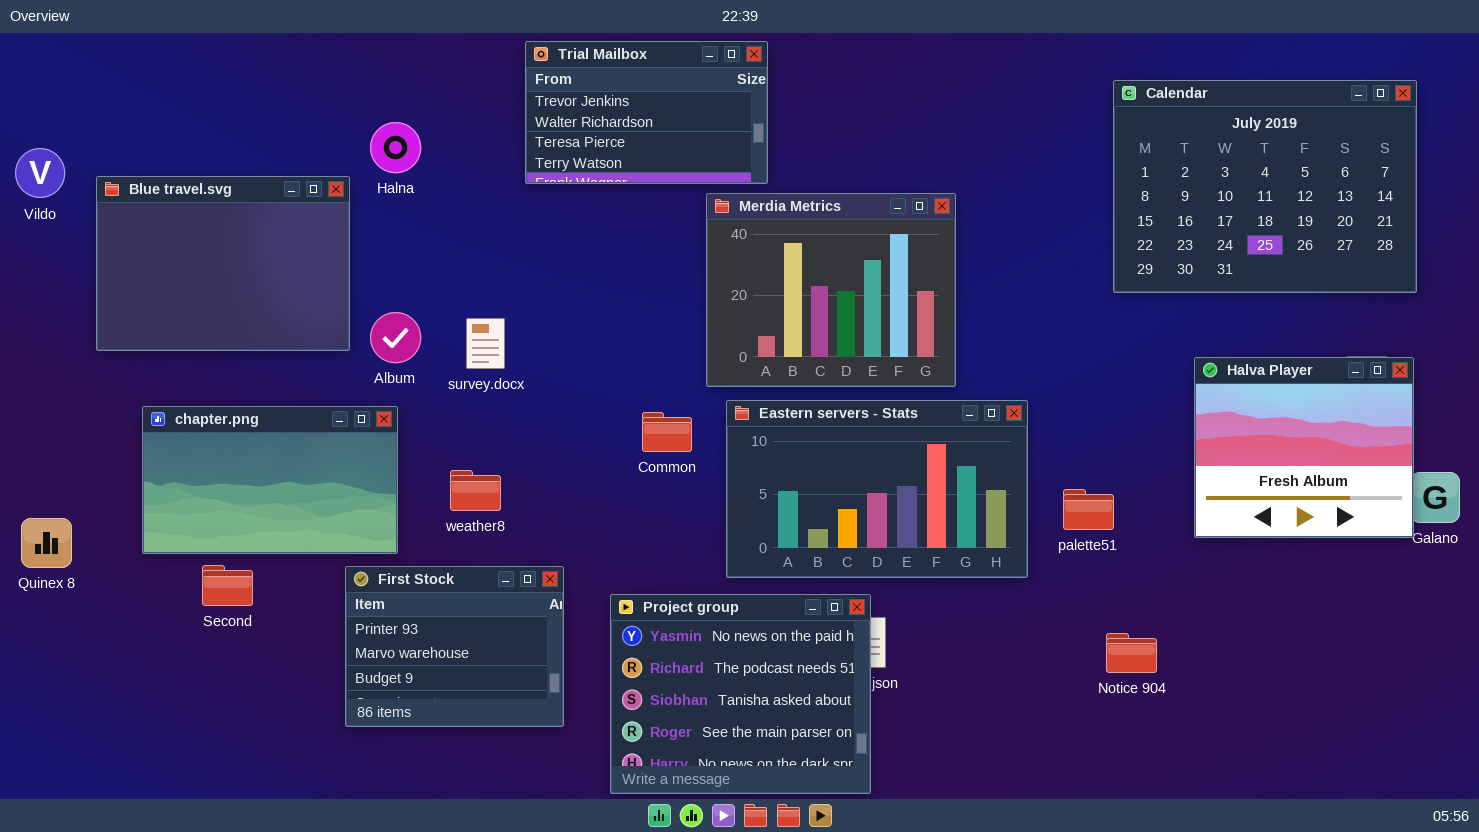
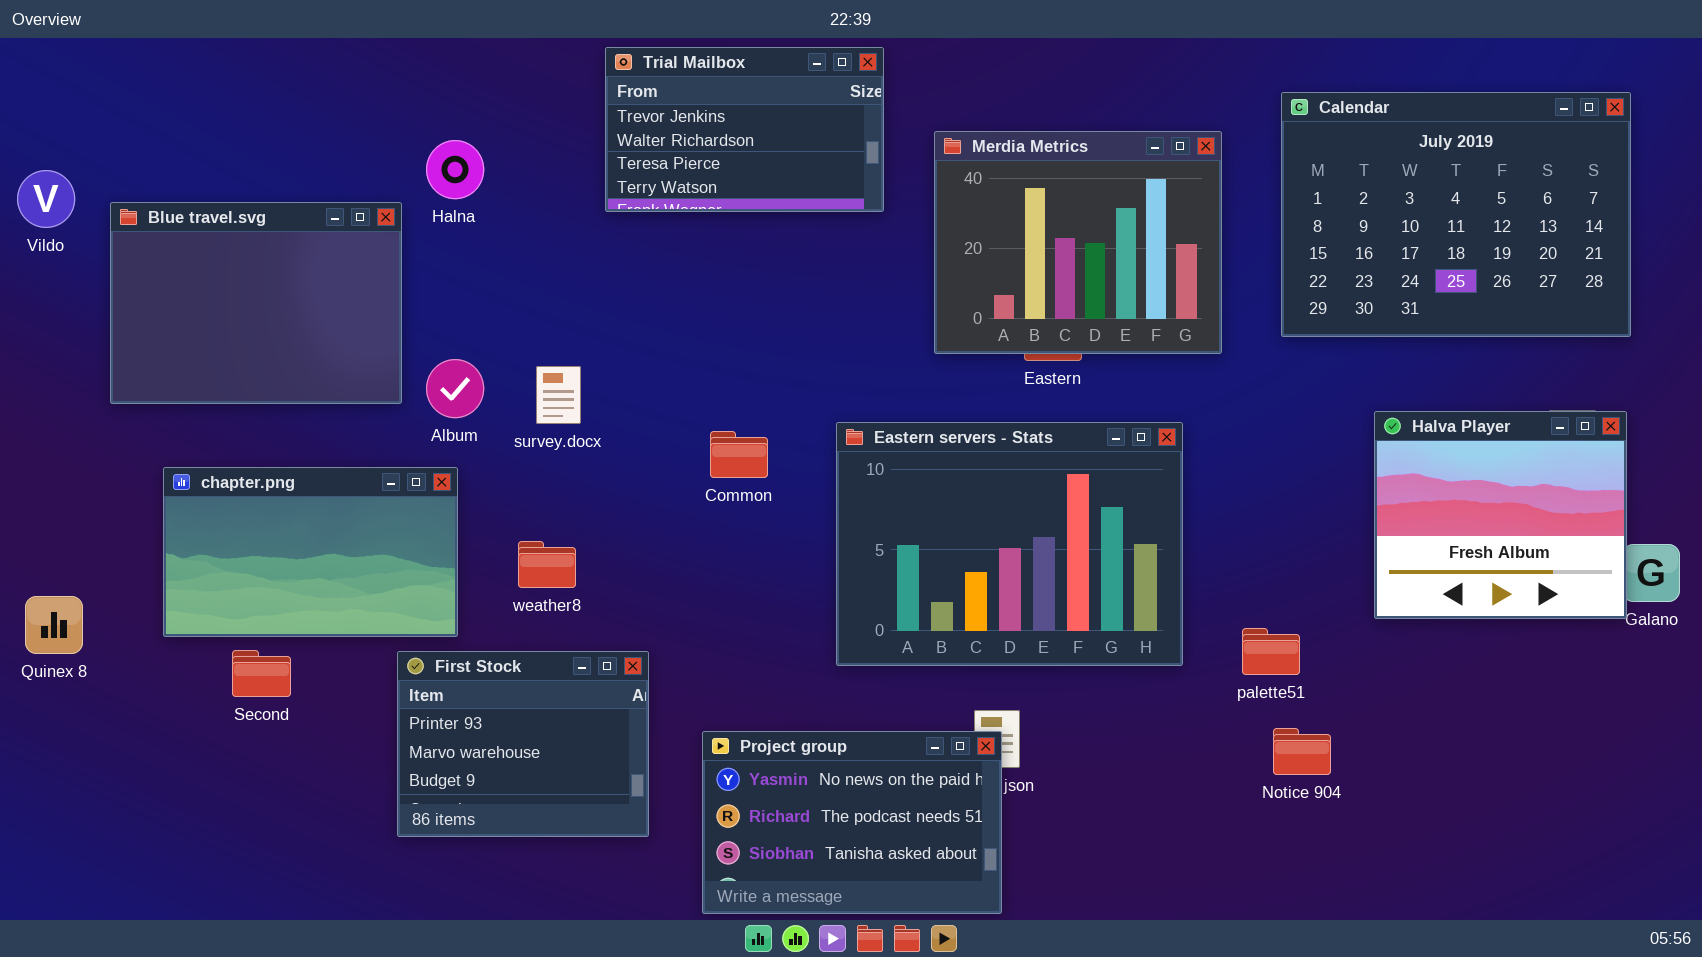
Merdia Metrics: [706,193,956,387] -> [934,131,1222,354], moved
Eastern servers - Stats: [726,400,1028,578] -> [836,422,1183,666], resized
Common: [642,412,692,452] -> [710,431,768,478], moved
palette51: [1063,489,1114,530] -> [1242,628,1300,675], moved
Project group: [610,594,871,794] -> [702,731,1002,914], resized

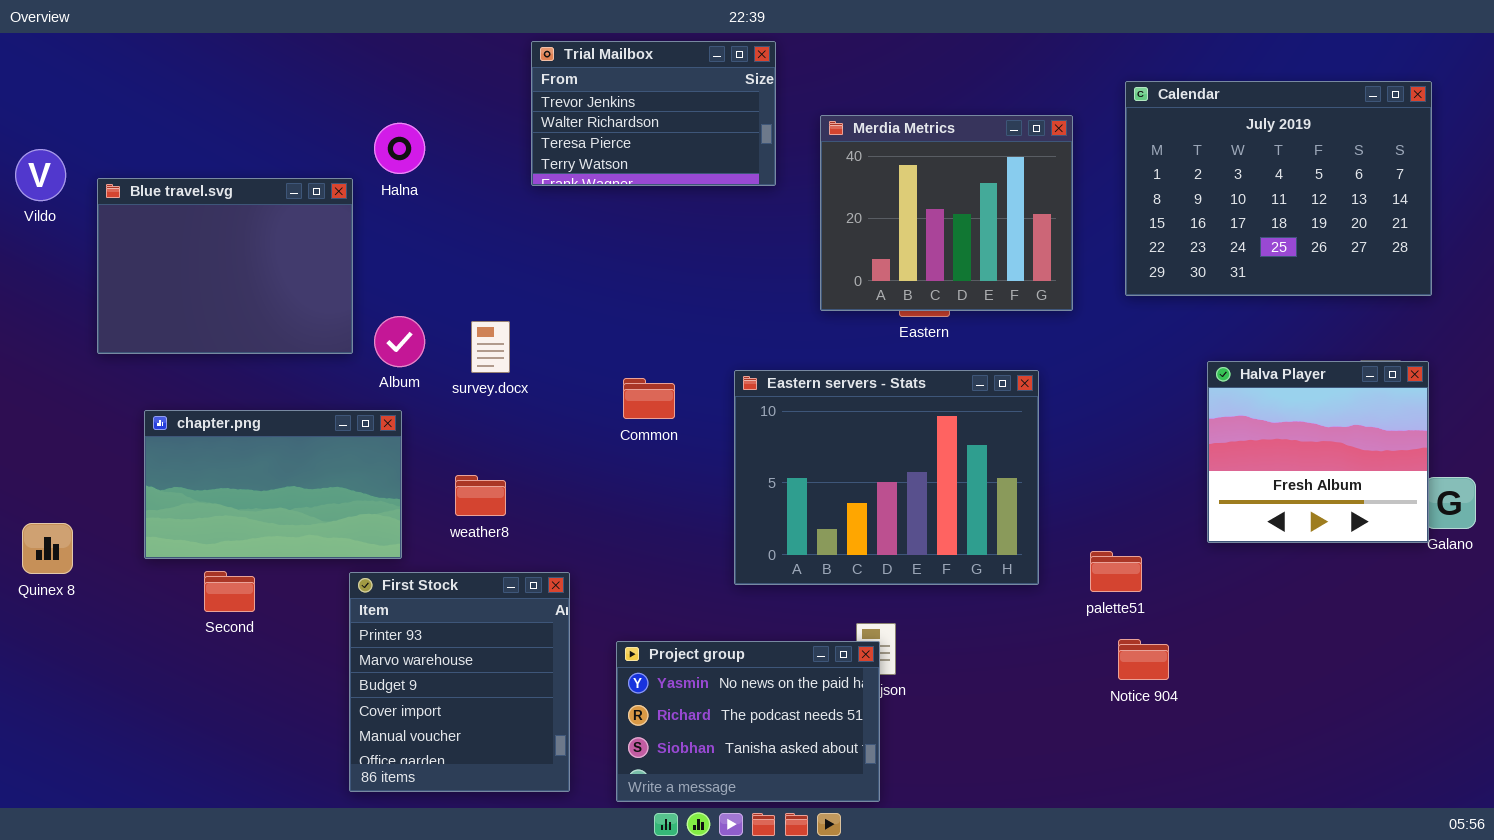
First Stock: [397,651,649,837] -> [349,572,570,792], resized

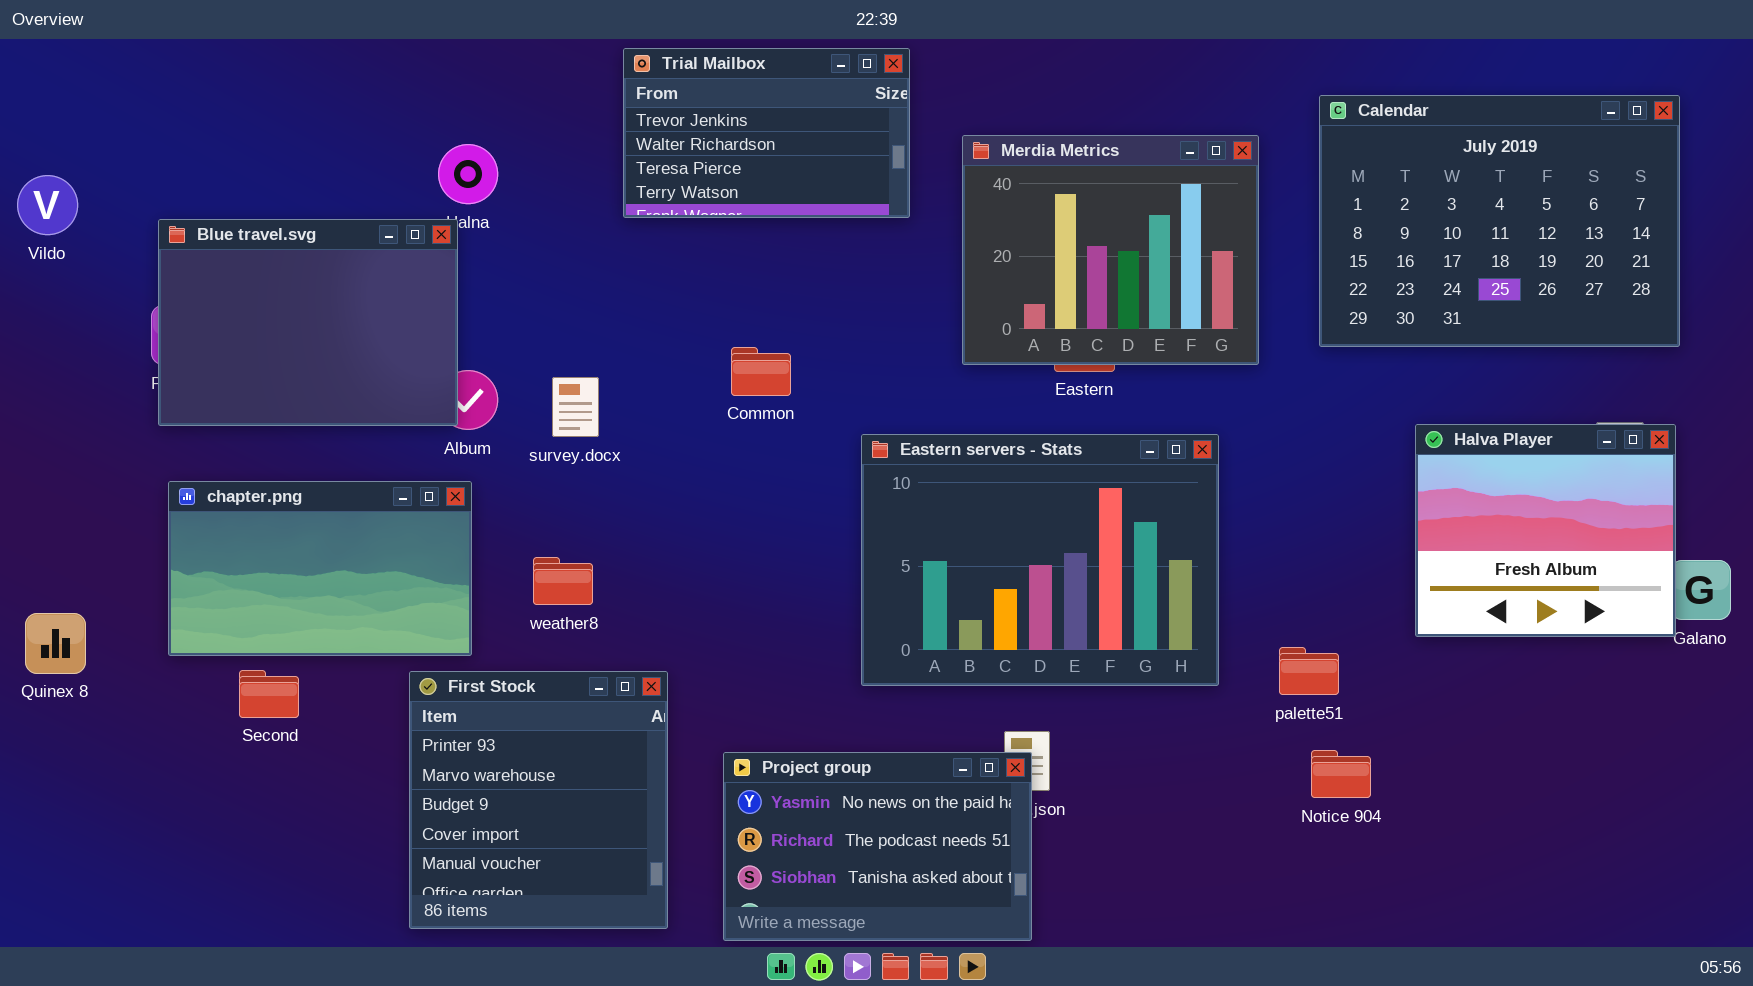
Blue travel.svg: [97,178,353,354] -> [158,219,458,426], moved
Common: [623,378,675,419] -> [731,347,791,396], moved

